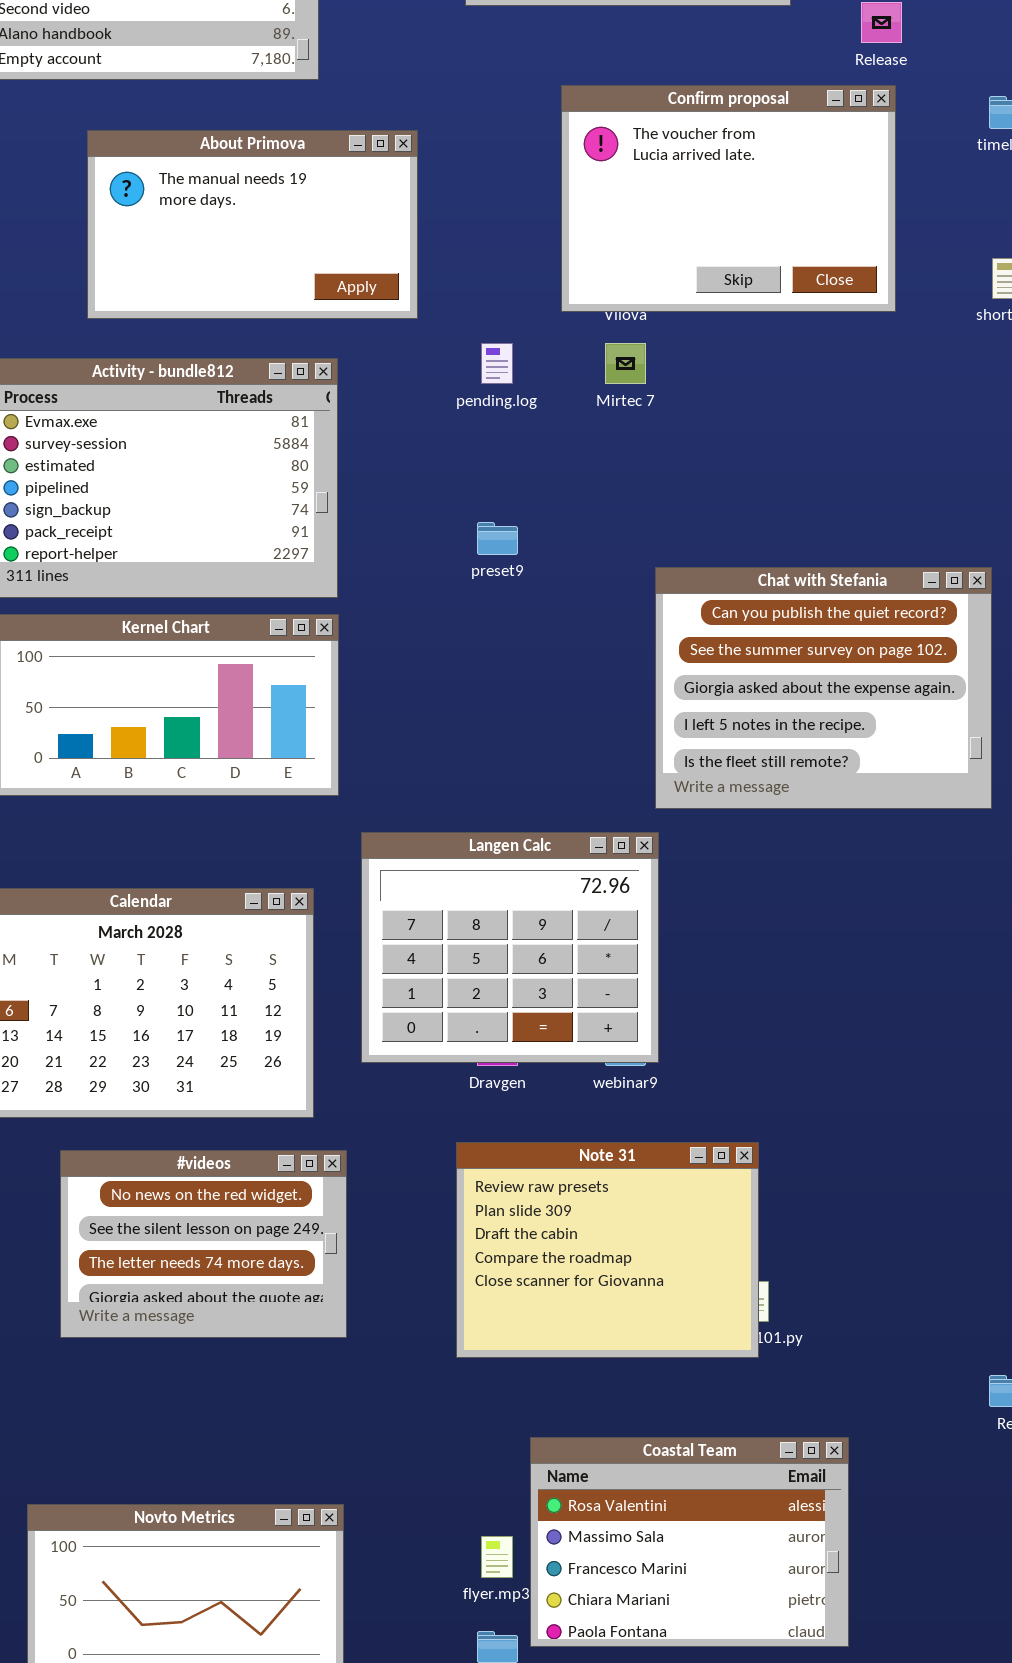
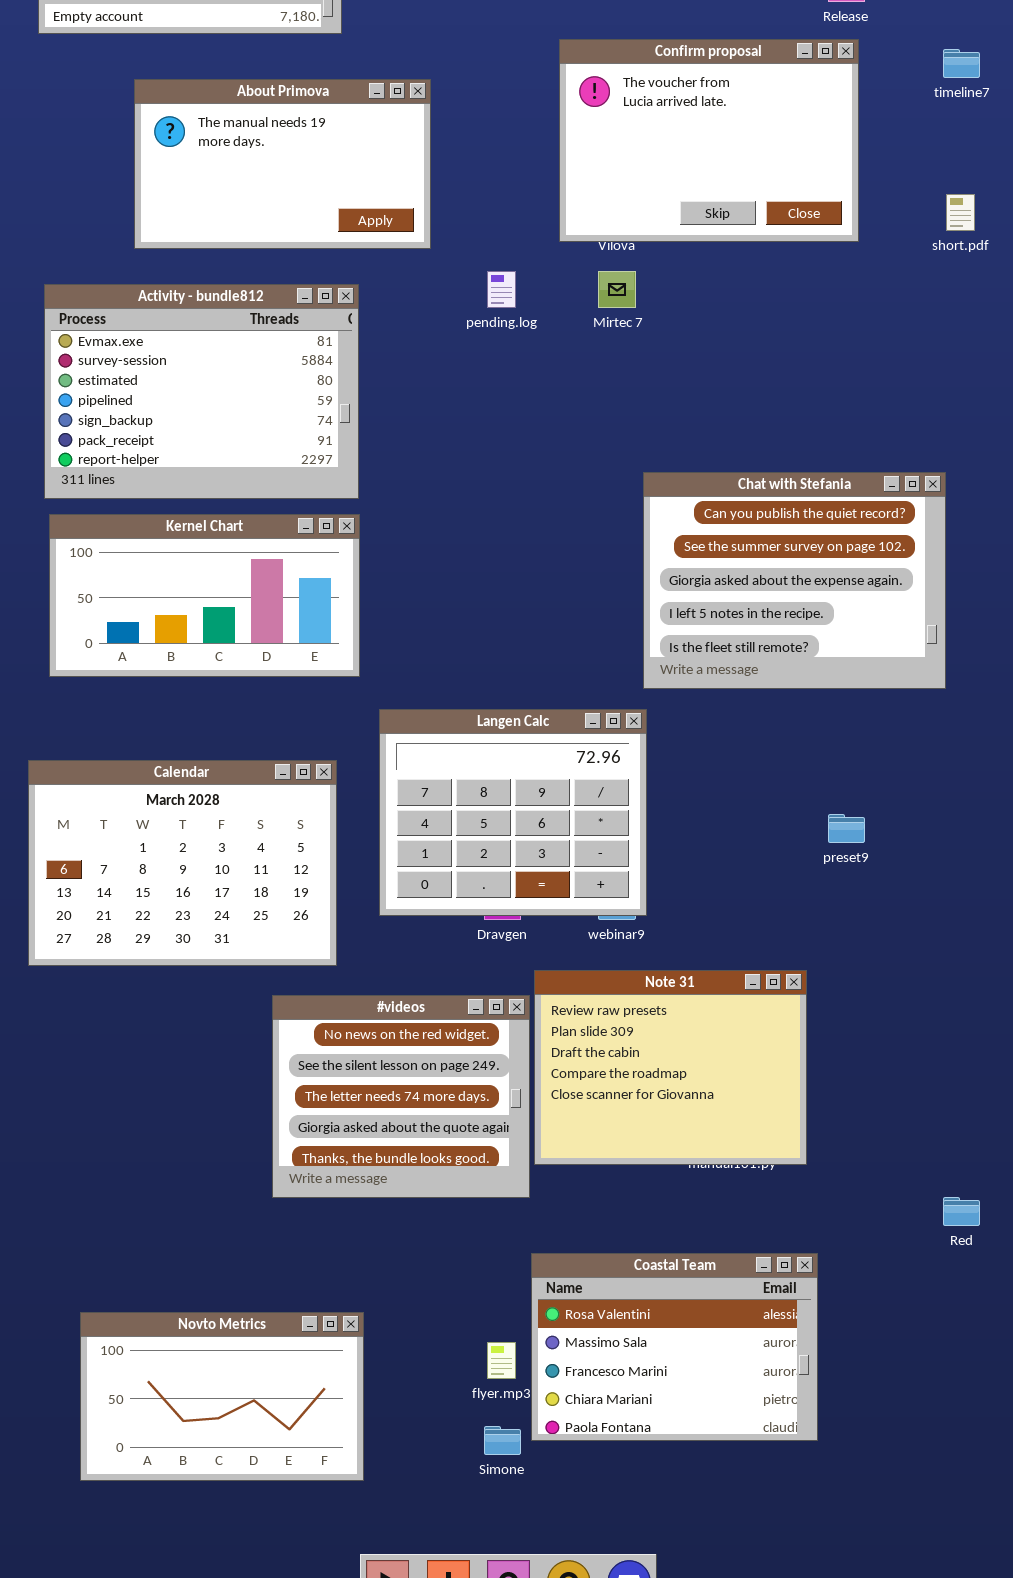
preset9: [477,522,518,555] -> [828,814,865,843], moved
Note 31: [456,1142,759,1358] -> [534,970,807,1165], moved
#videos: [60,1150,347,1338] -> [272,995,530,1198], moved, resized

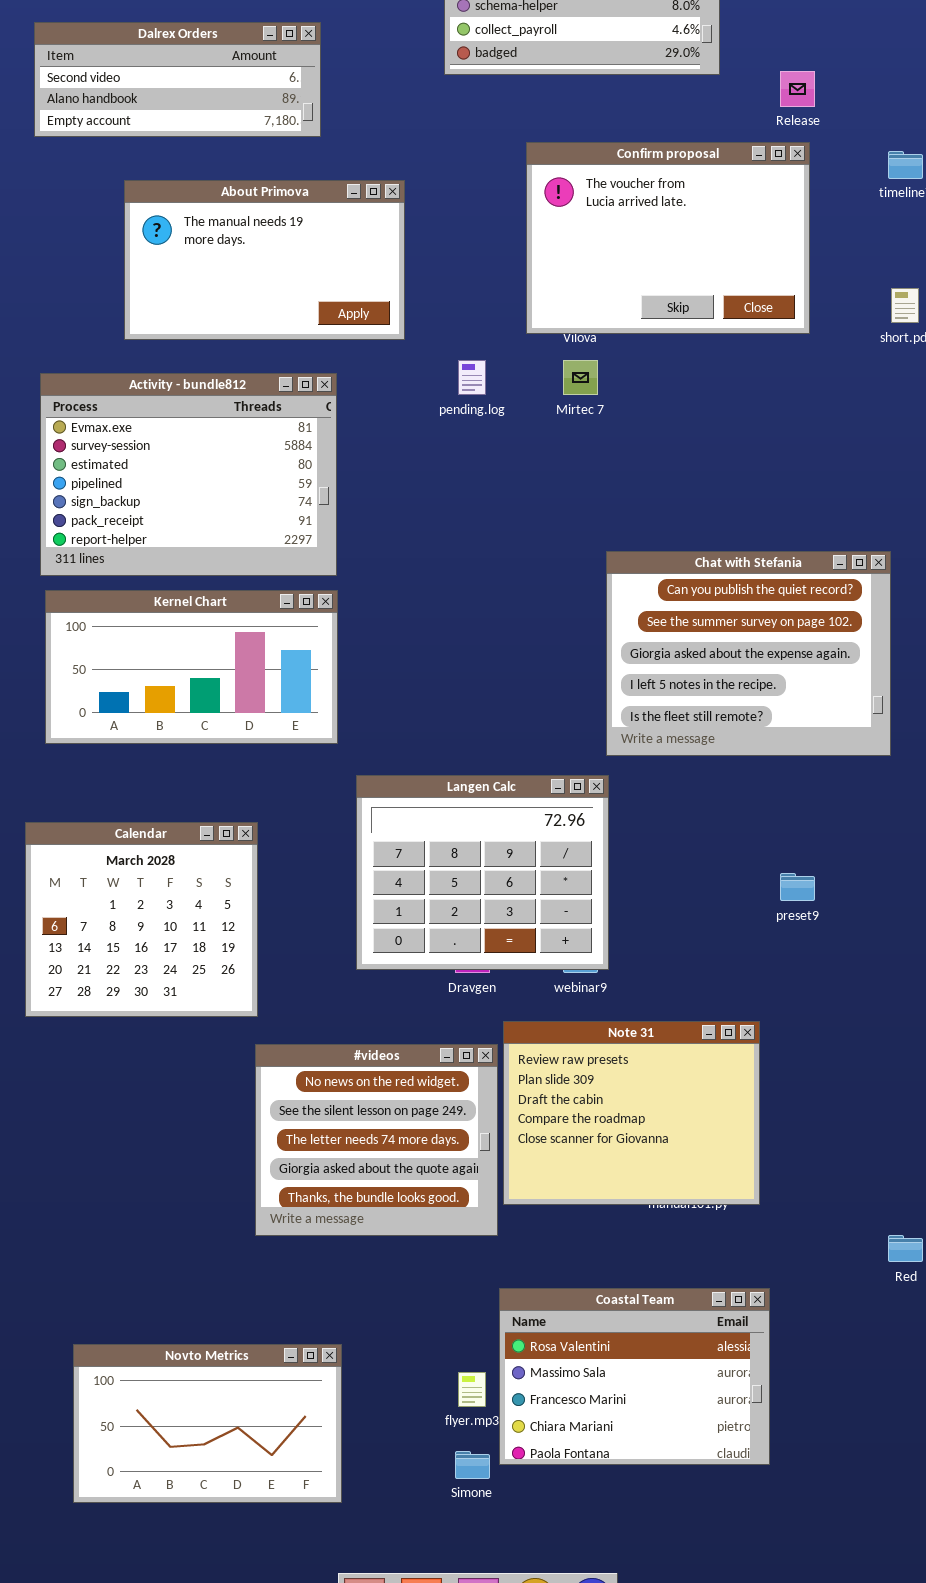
Calendar: [28,760,337,966] -> [25,822,258,1017], resized

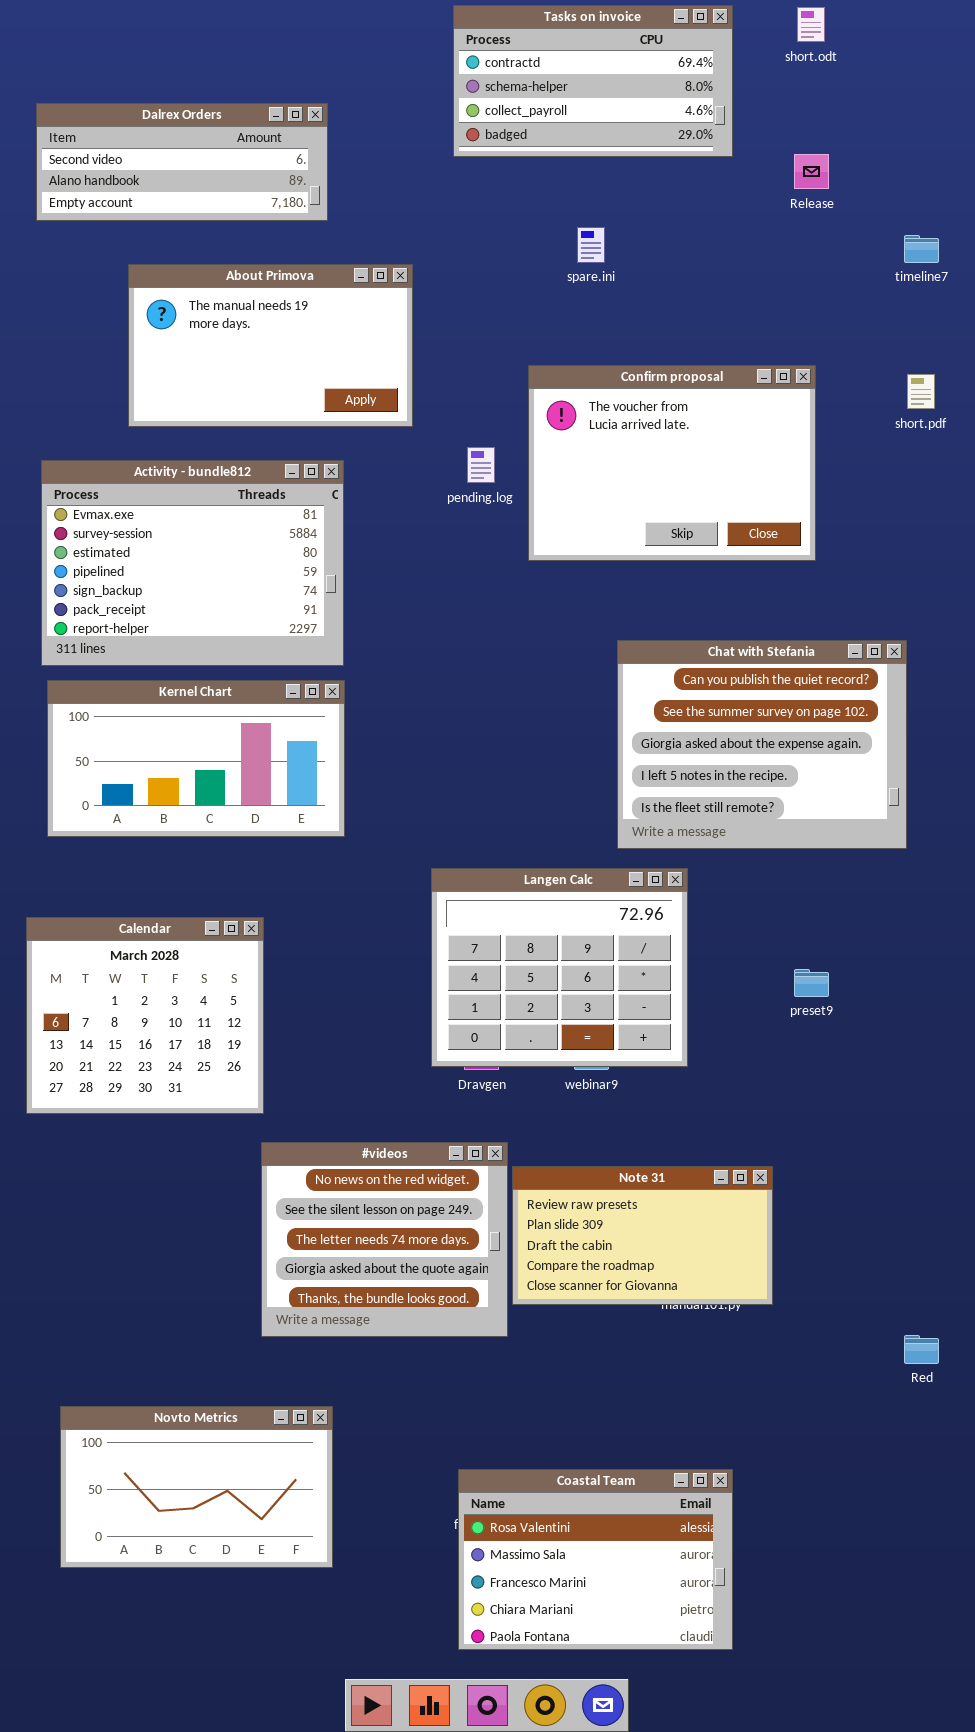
Confirm proposal: [526,142,810,334] -> [528,365,816,561], moved
Langen Calc: [356,775,609,970] -> [431,868,688,1067], moved
Note 31: [503,1021,760,1205] -> [512,1166,773,1305], resized
Coastal Team: [499,1288,770,1465] -> [458,1469,733,1650], moved
Novto Metrics: [73,1344,342,1503] -> [60,1406,333,1568], moved

